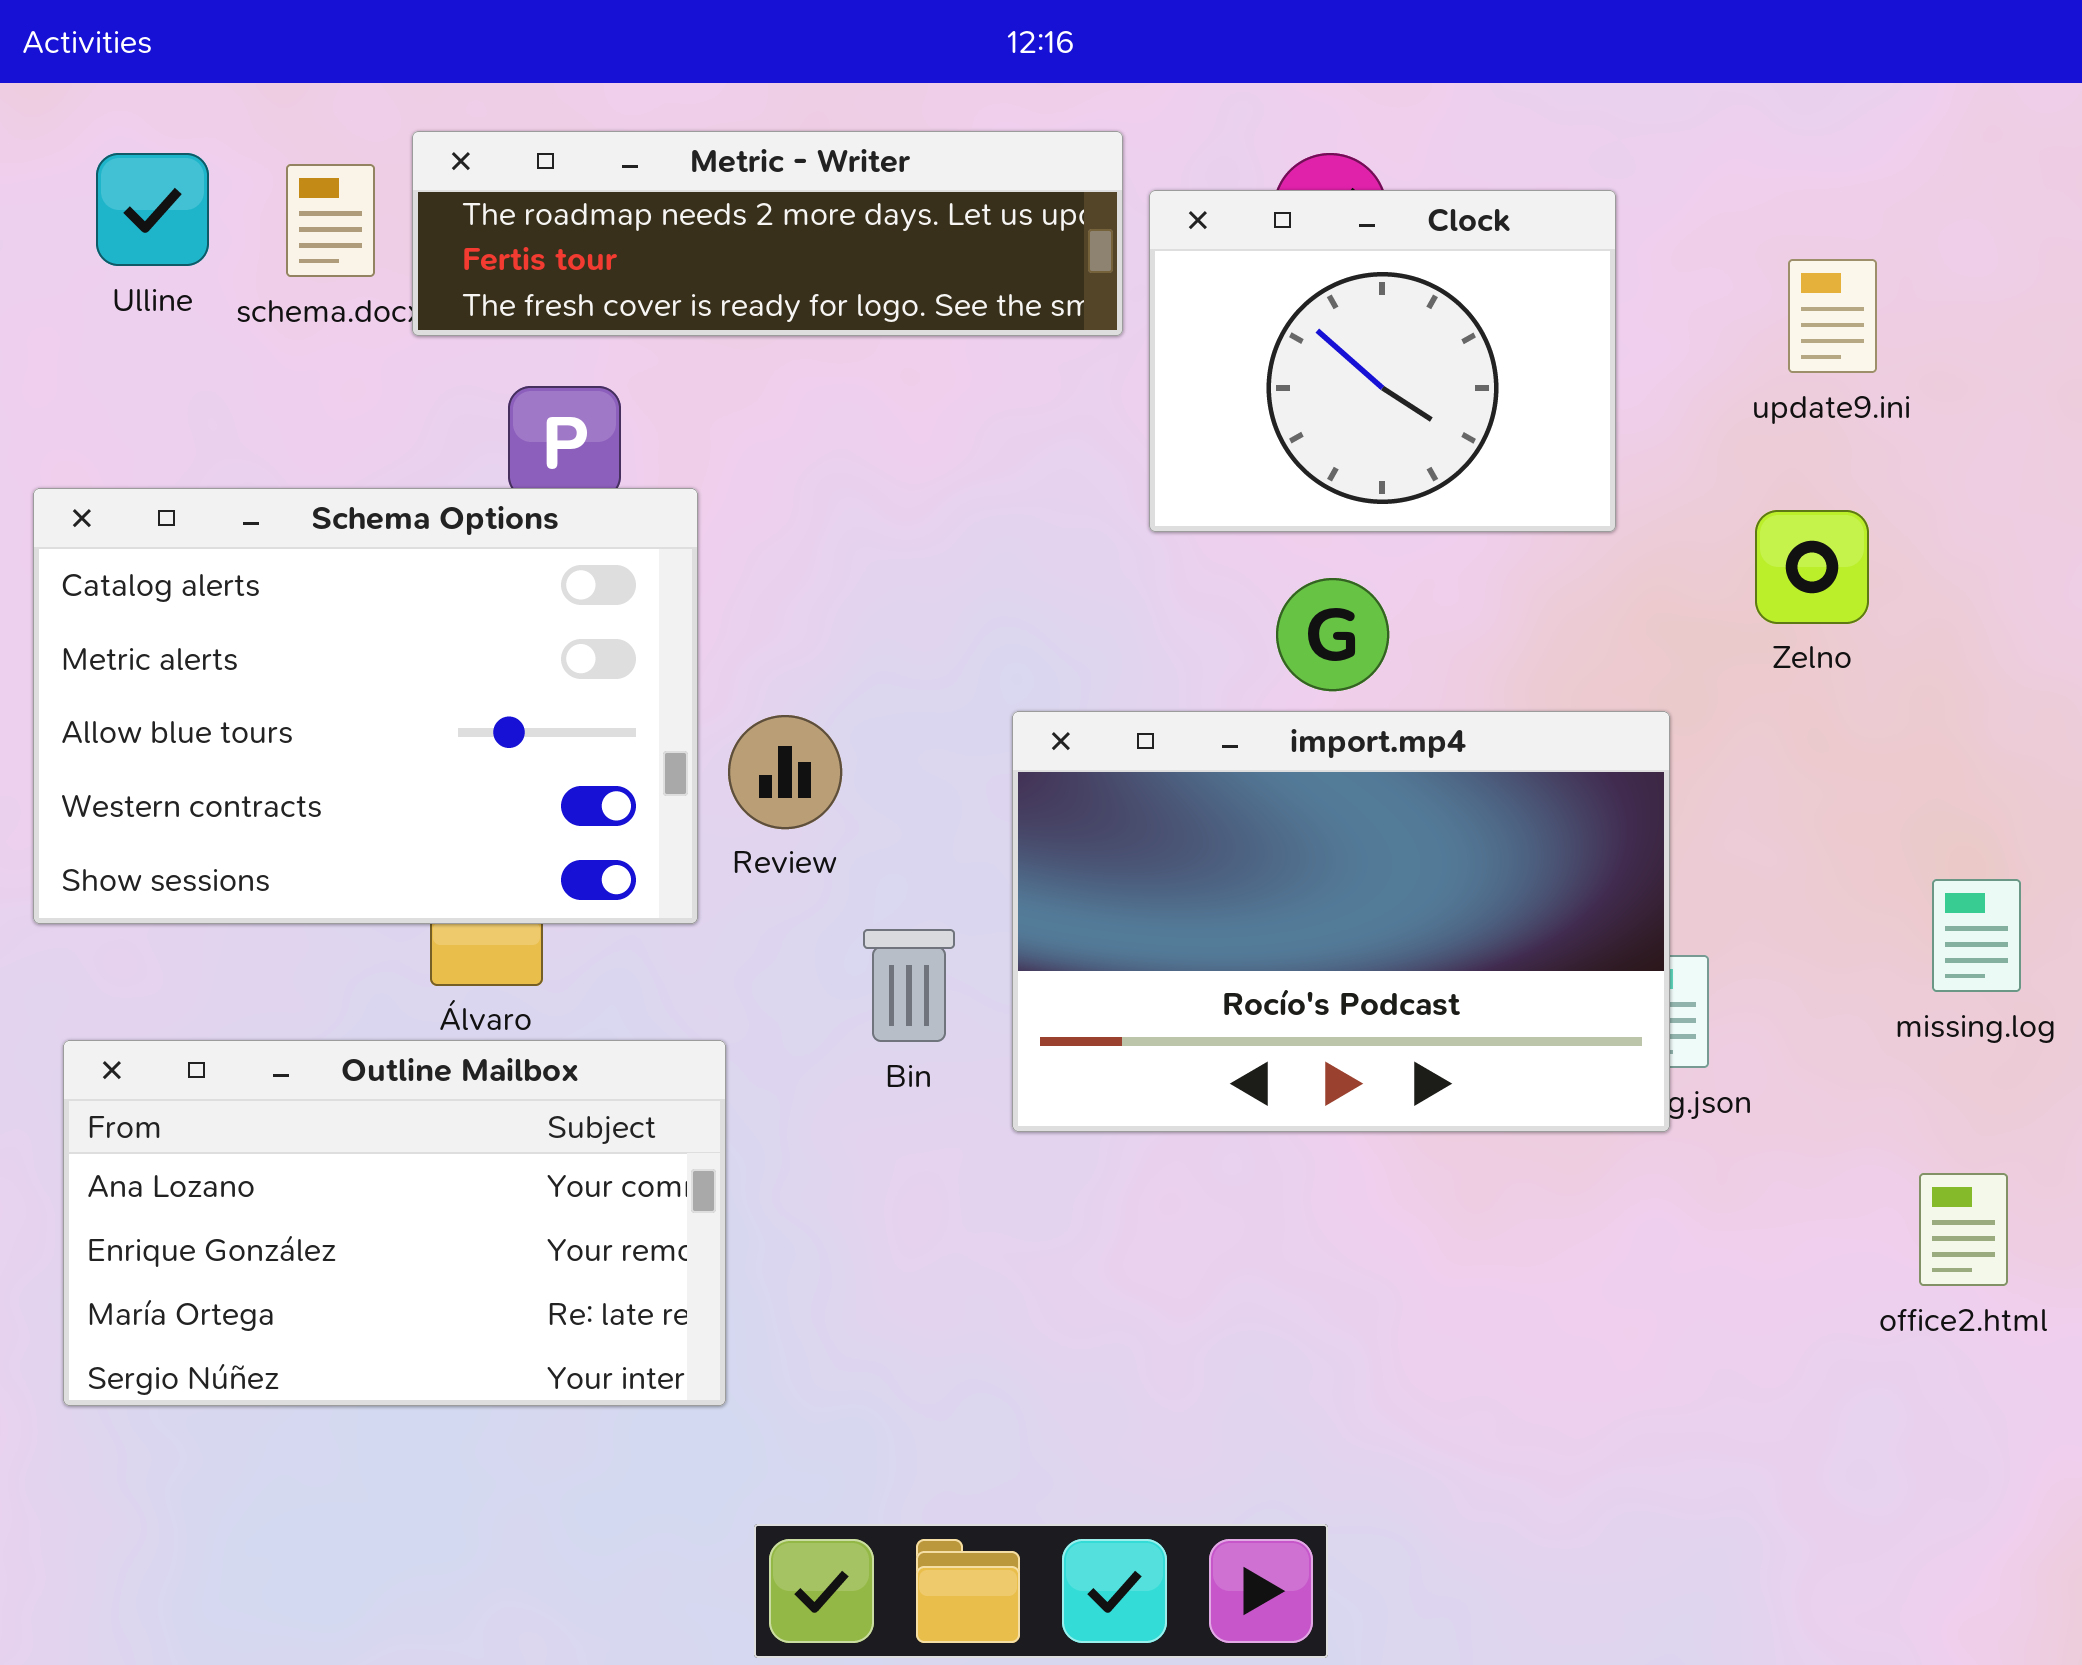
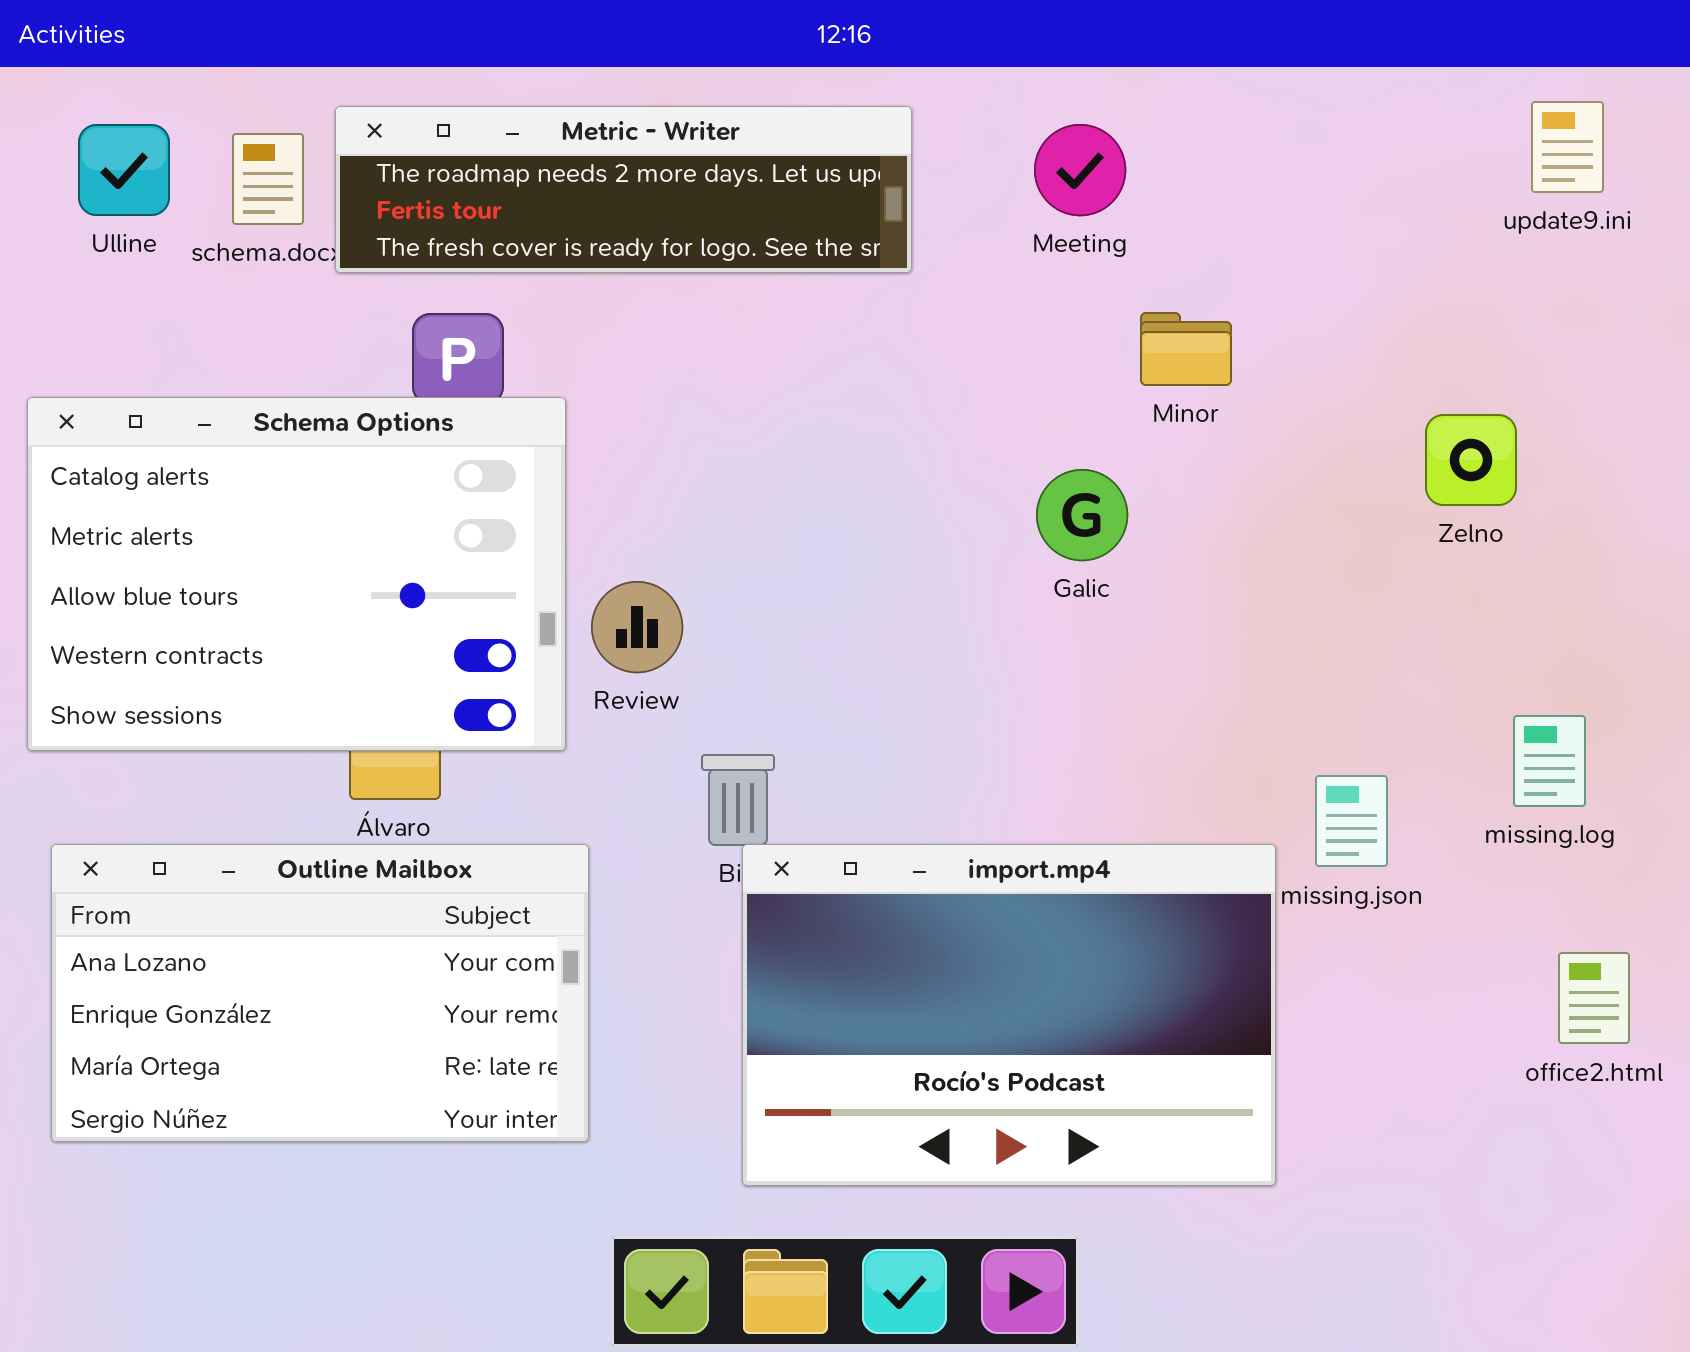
Clock: [1149,190,1616,532] -> none, closed
update9.ini: [1788,259,1877,373] -> [1531,101,1604,193], moved
import.mp4: [1012,711,1670,1132] -> [742,844,1276,1186], moved
missing.log: [1932,879,2021,992] -> [1513,715,1586,807], moved

